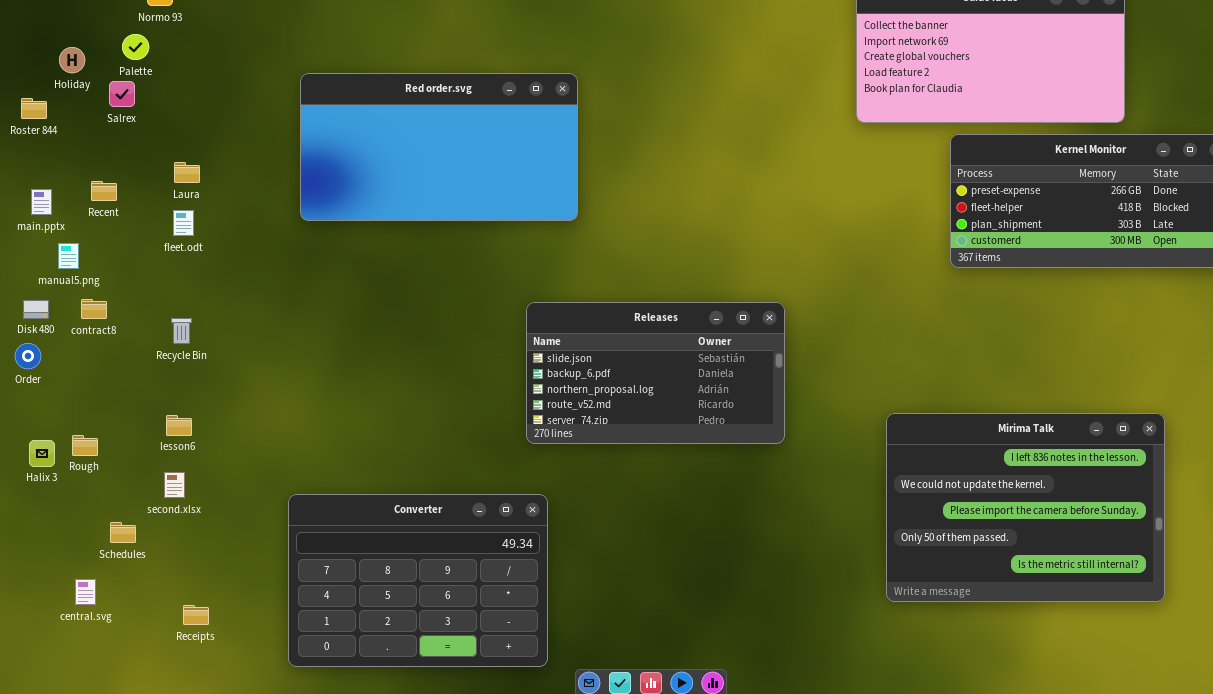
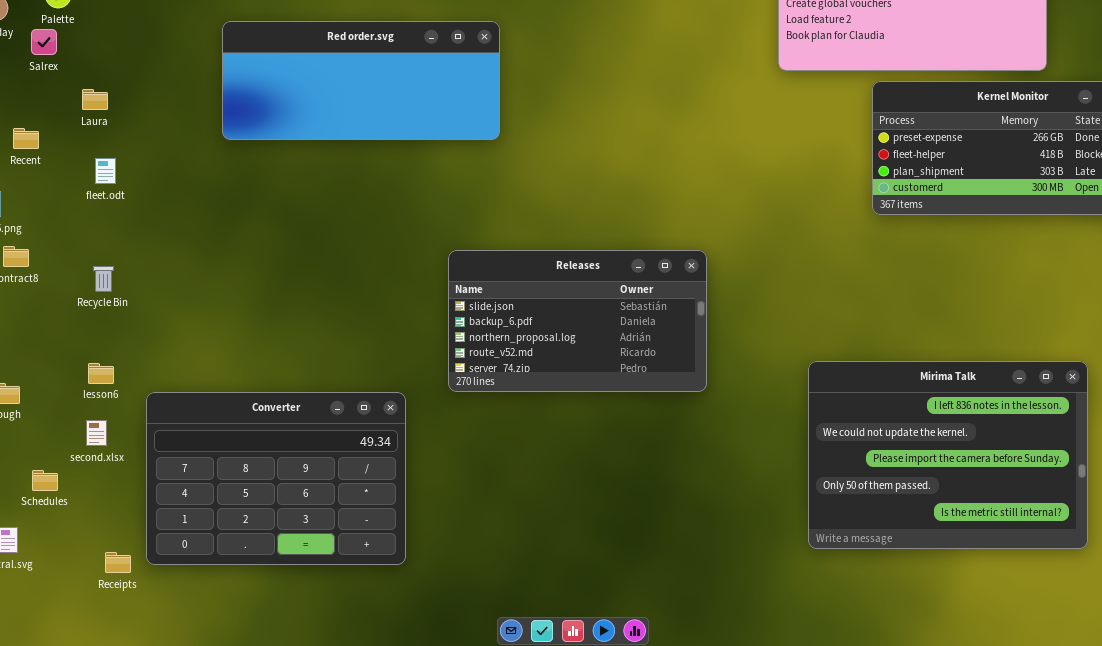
Red order.svg: [300,73,578,221] -> [222,21,500,140], resized
Laura: [174,162,200,183] -> [82,89,108,110], moved
Converter: [288,494,548,667] -> [146,392,406,565], moved

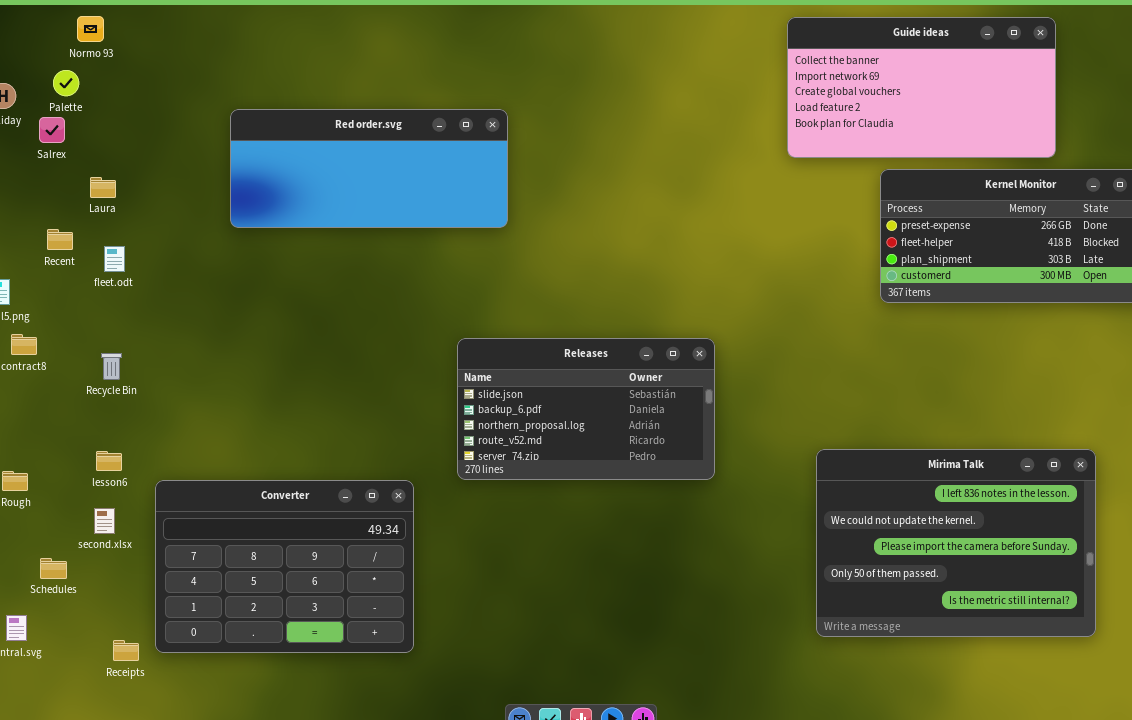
Recent: [13,128,39,149] -> [47,229,73,250], moved

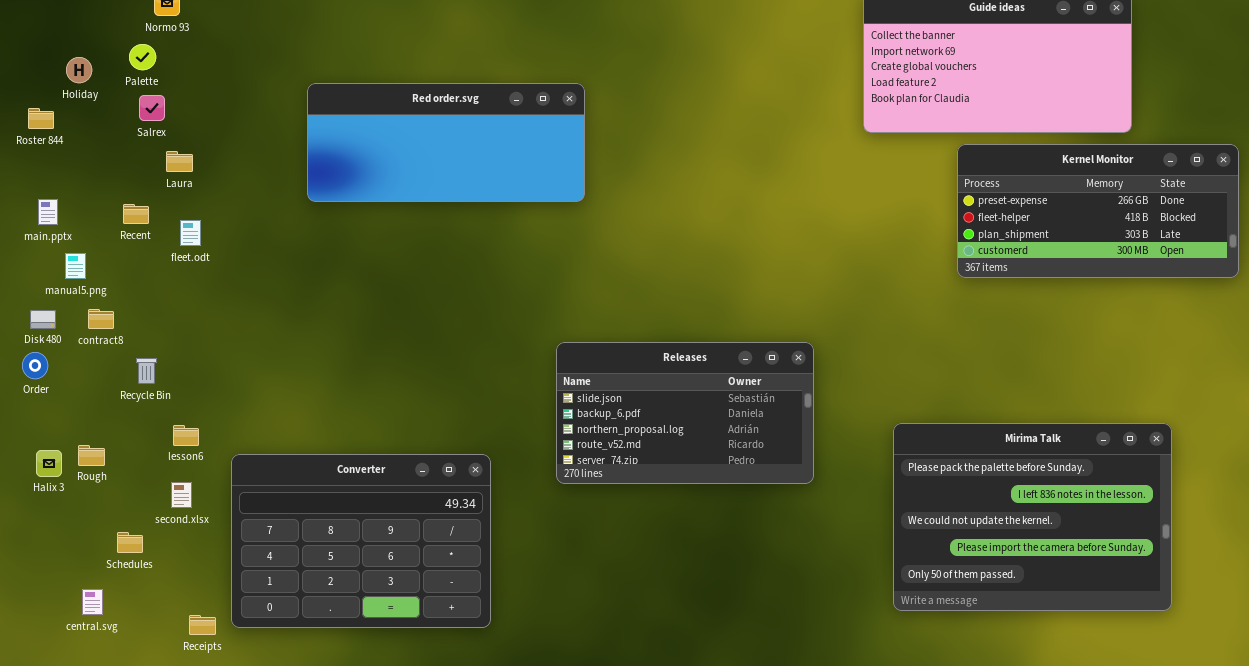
Salrex: [39,117,65,143] -> [139,95,165,121], moved
Releases: [457,338,715,480] -> [556,342,814,484], moved
Recycle Bin: [101,353,122,380] -> [136,358,157,384], moved
Mirima Talk: [816,449,1096,637] -> [893,423,1172,611], scrolled up 1 row

